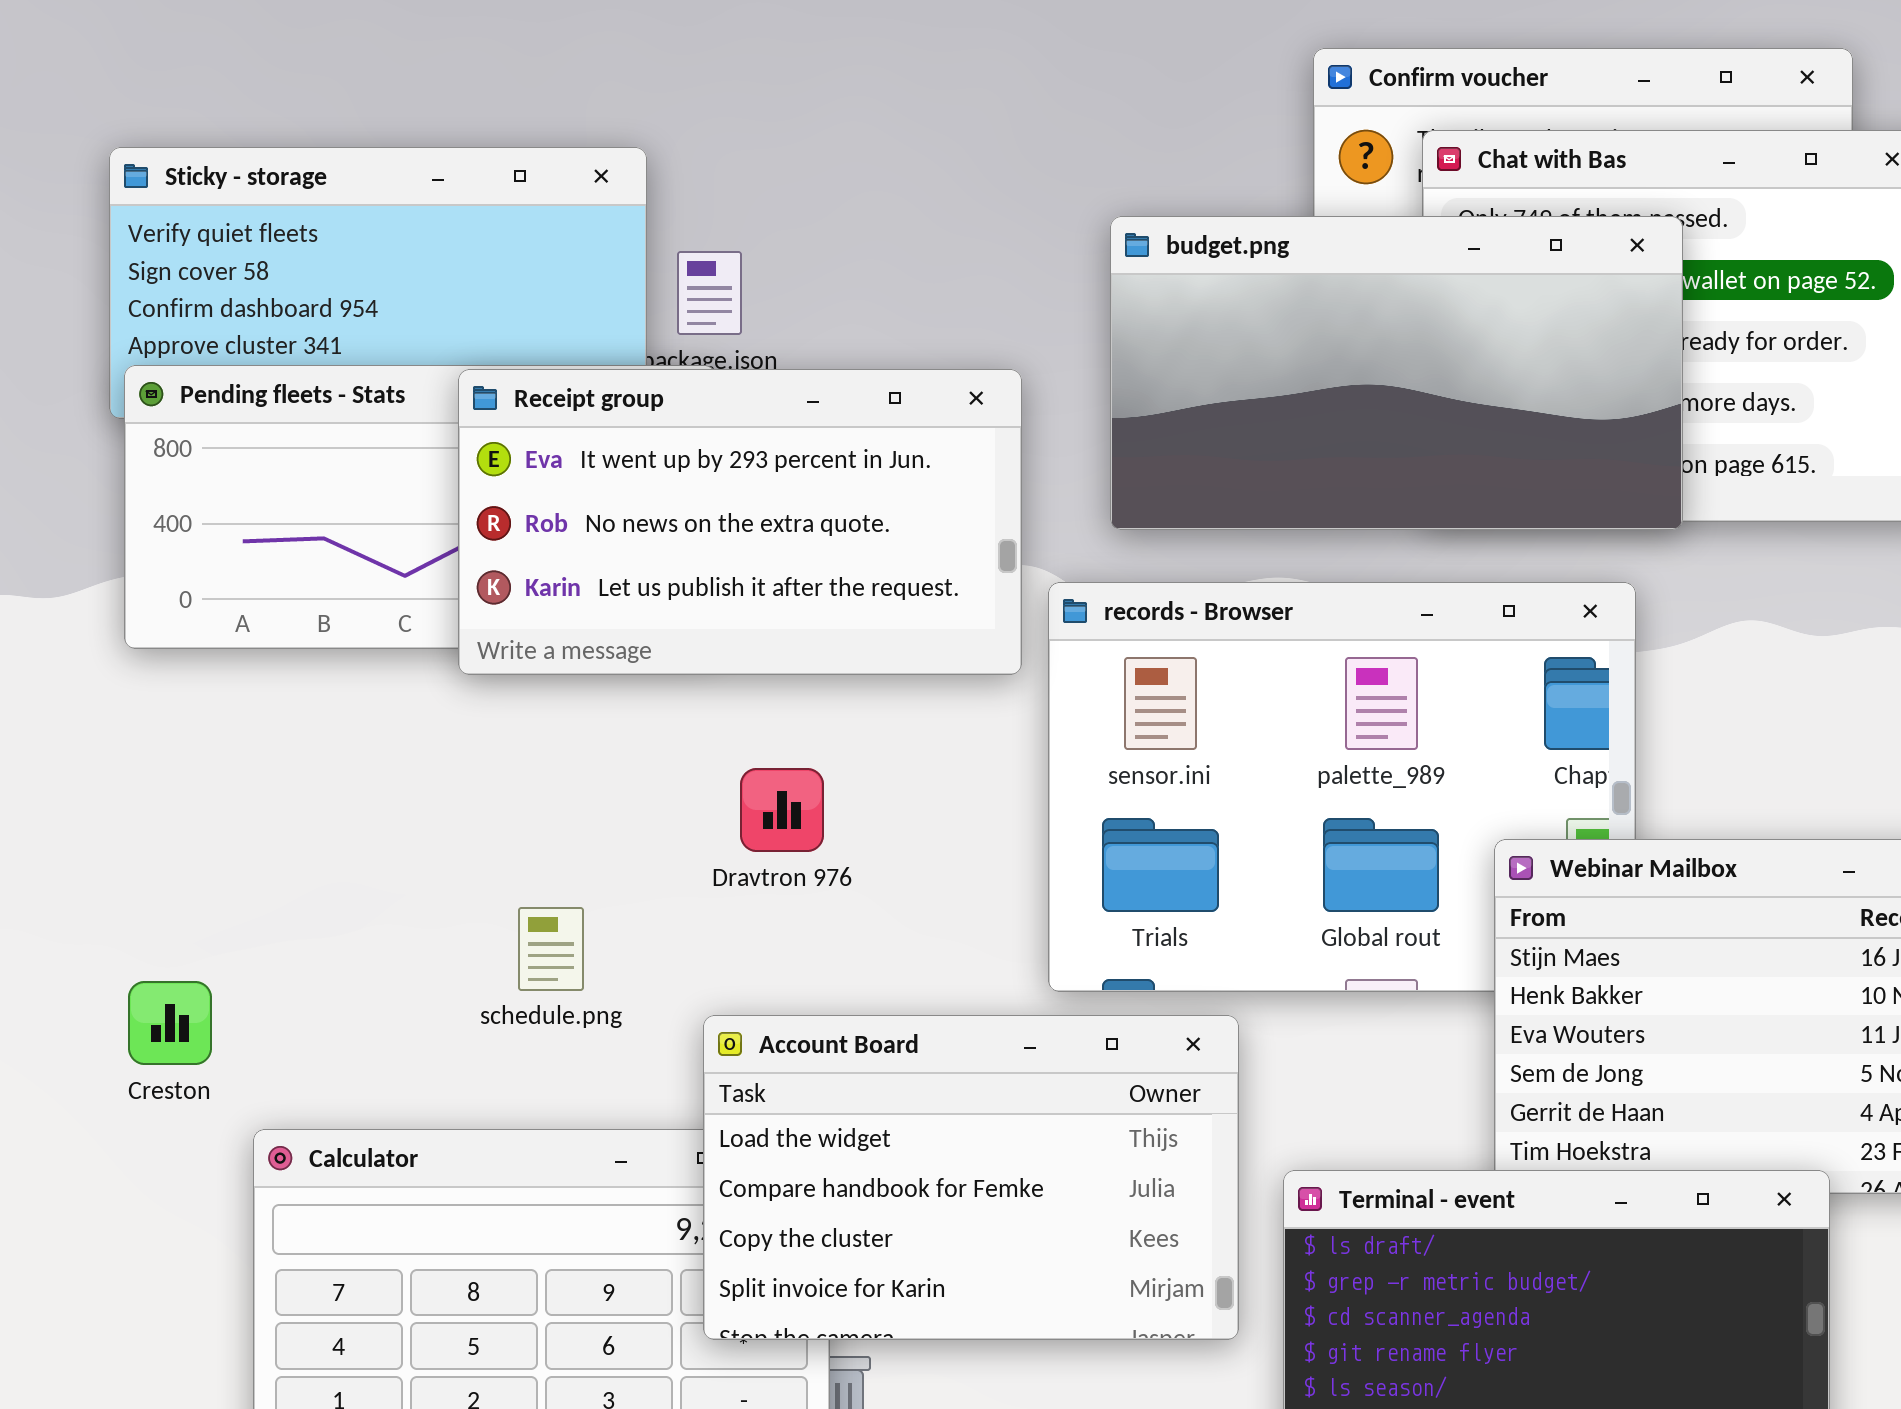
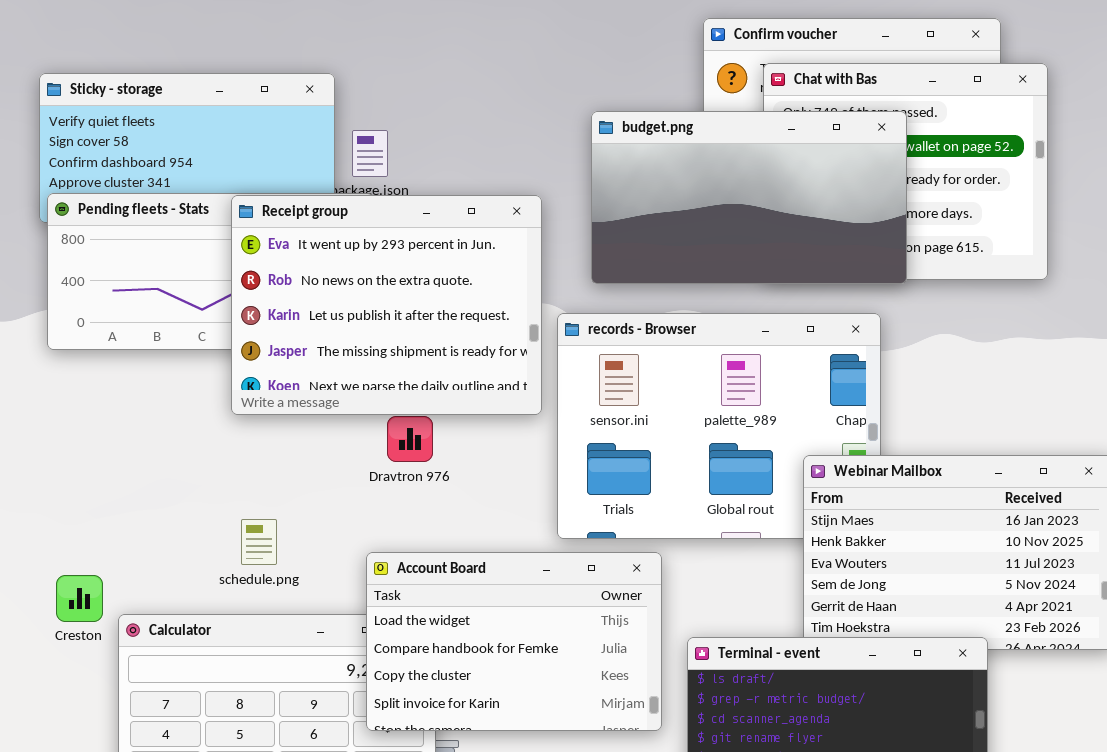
Receipt group: [458,369,1022,675] -> [231,195,542,415], resized
schedule.png: [518,907,584,991] -> [241,519,277,565], moved
Creston: [128,981,212,1065] -> [56,575,103,622], moved

